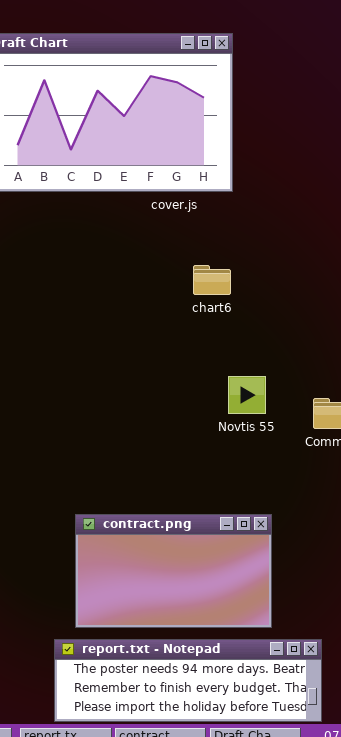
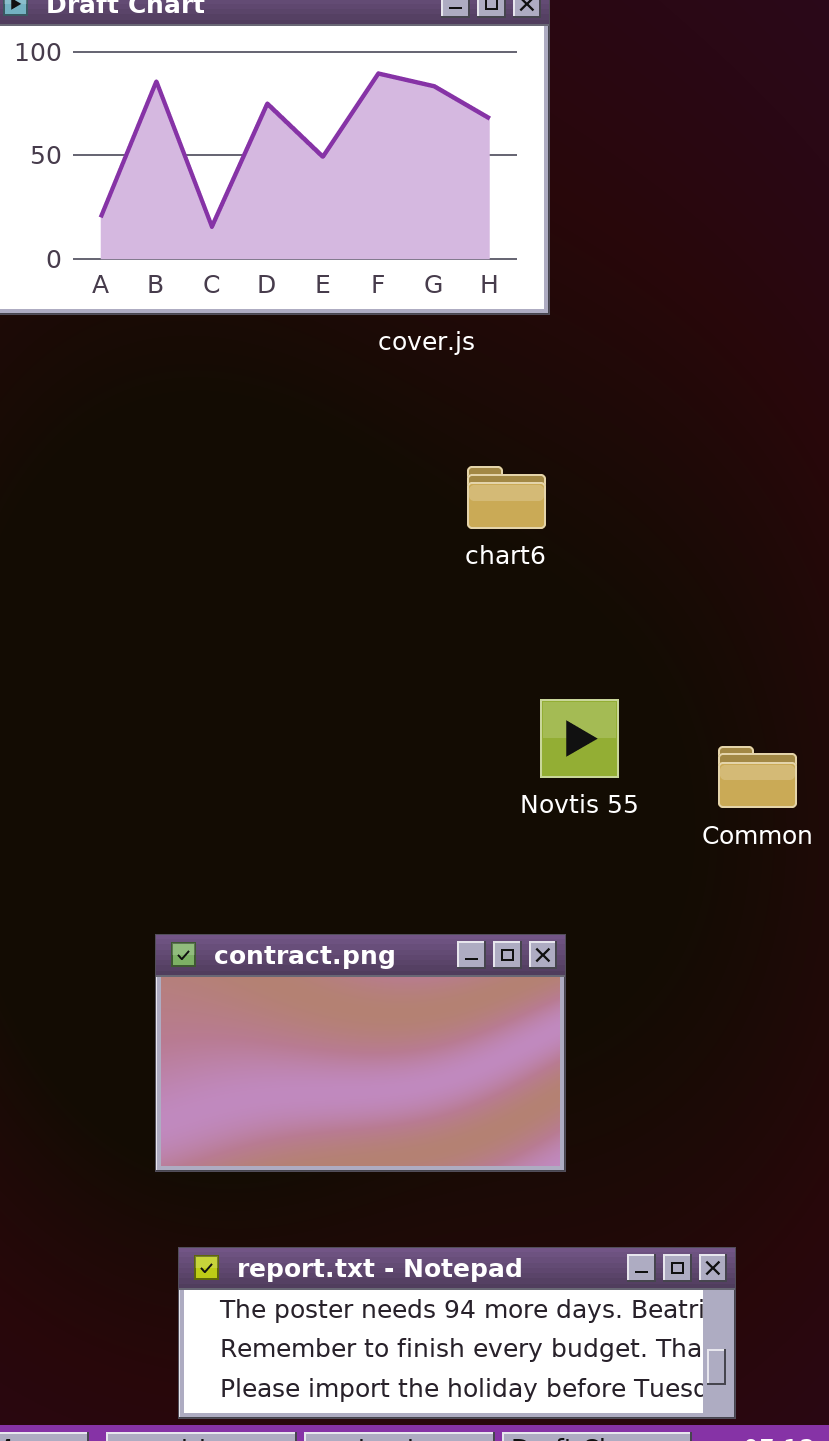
contract.png: [75,514,272,628] -> [155,934,566,1172], moved

